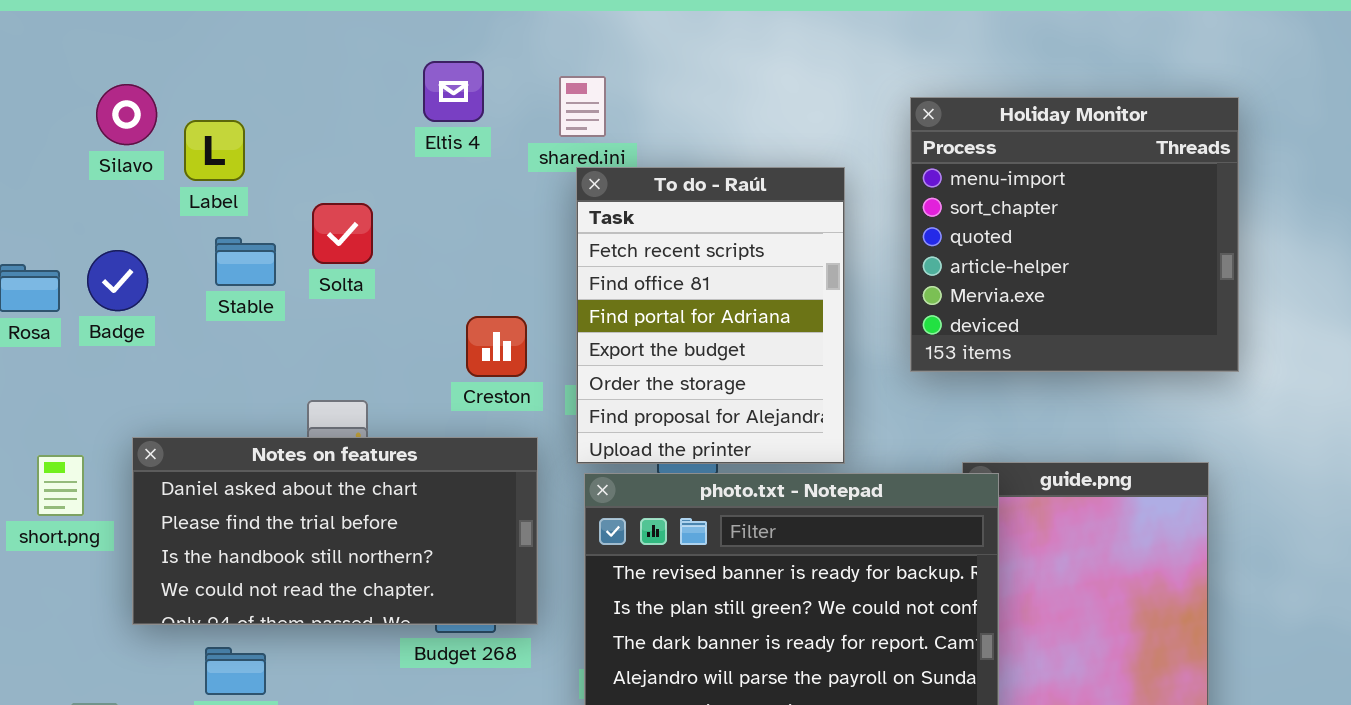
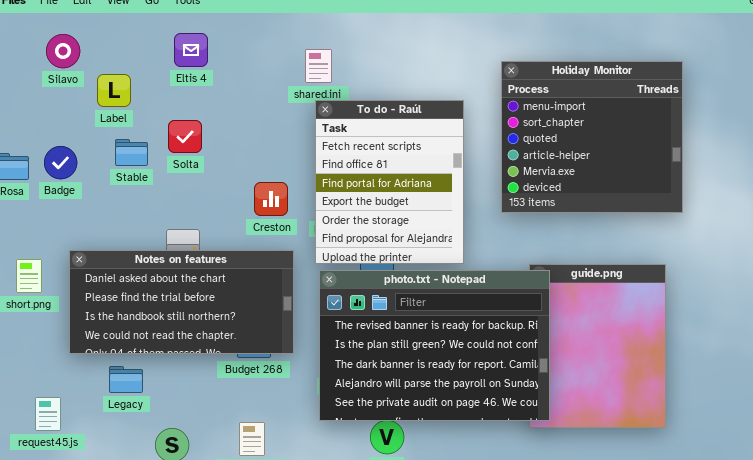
Eltis 4: [423,61,484,122] -> [174,33,208,67], moved
Silavo: [96,84,157,145] -> [46,34,80,68], moved

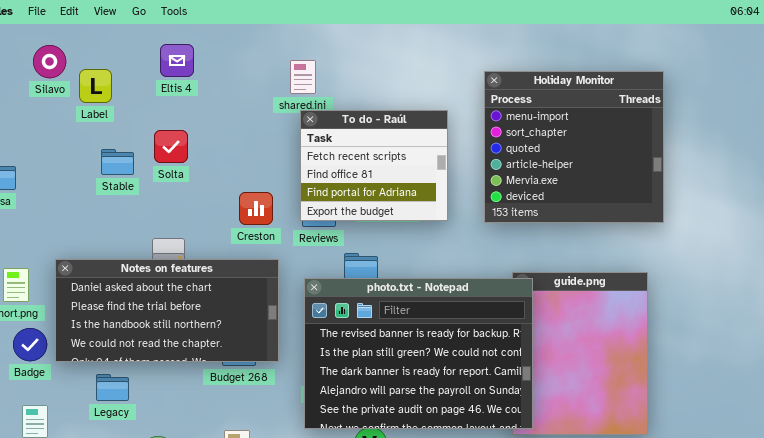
Label: [97,74,131,107] -> [79,69,112,103], moved
To do - Raúl: [315,100,464,264] -> [300,110,448,221], resized
Badge: [44,146,77,179] -> [13,328,47,361], moved

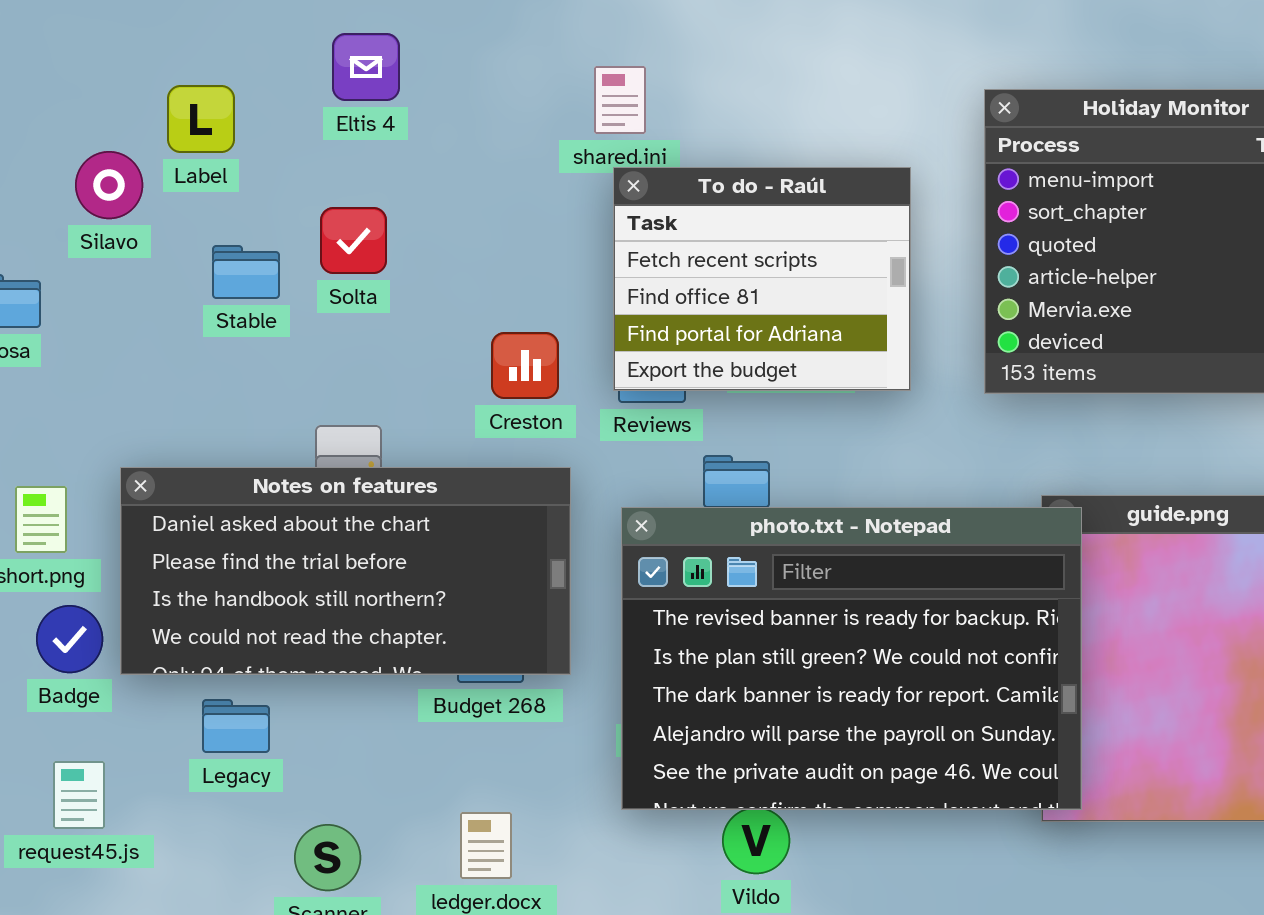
Silavo: [33,45,66,78] -> [75,151,143,219], moved

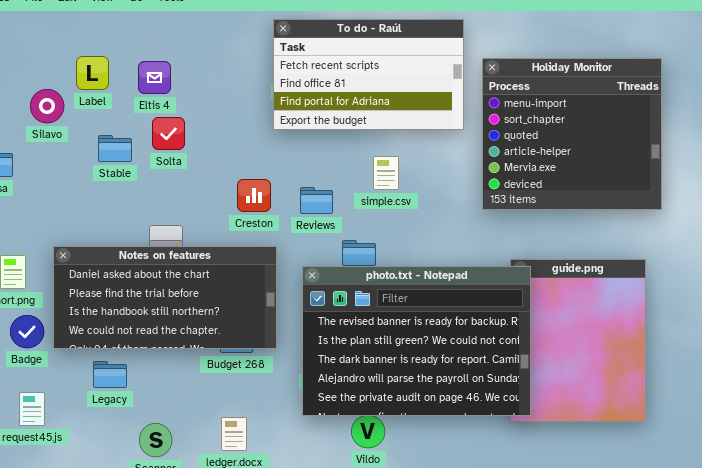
Eltis 4: [332,33,400,101] -> [138,61,171,94], moved
To do - Raúl: [613,167,911,391] -> [273,19,464,130], moved, resized

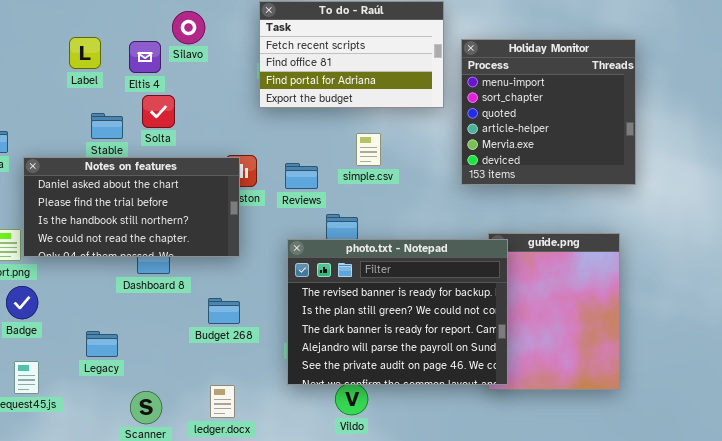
Silavo: [30,89,64,123] -> [172,11,205,44], moved
Notes on features: [53,246,277,349] -> [23,157,240,257], moved

